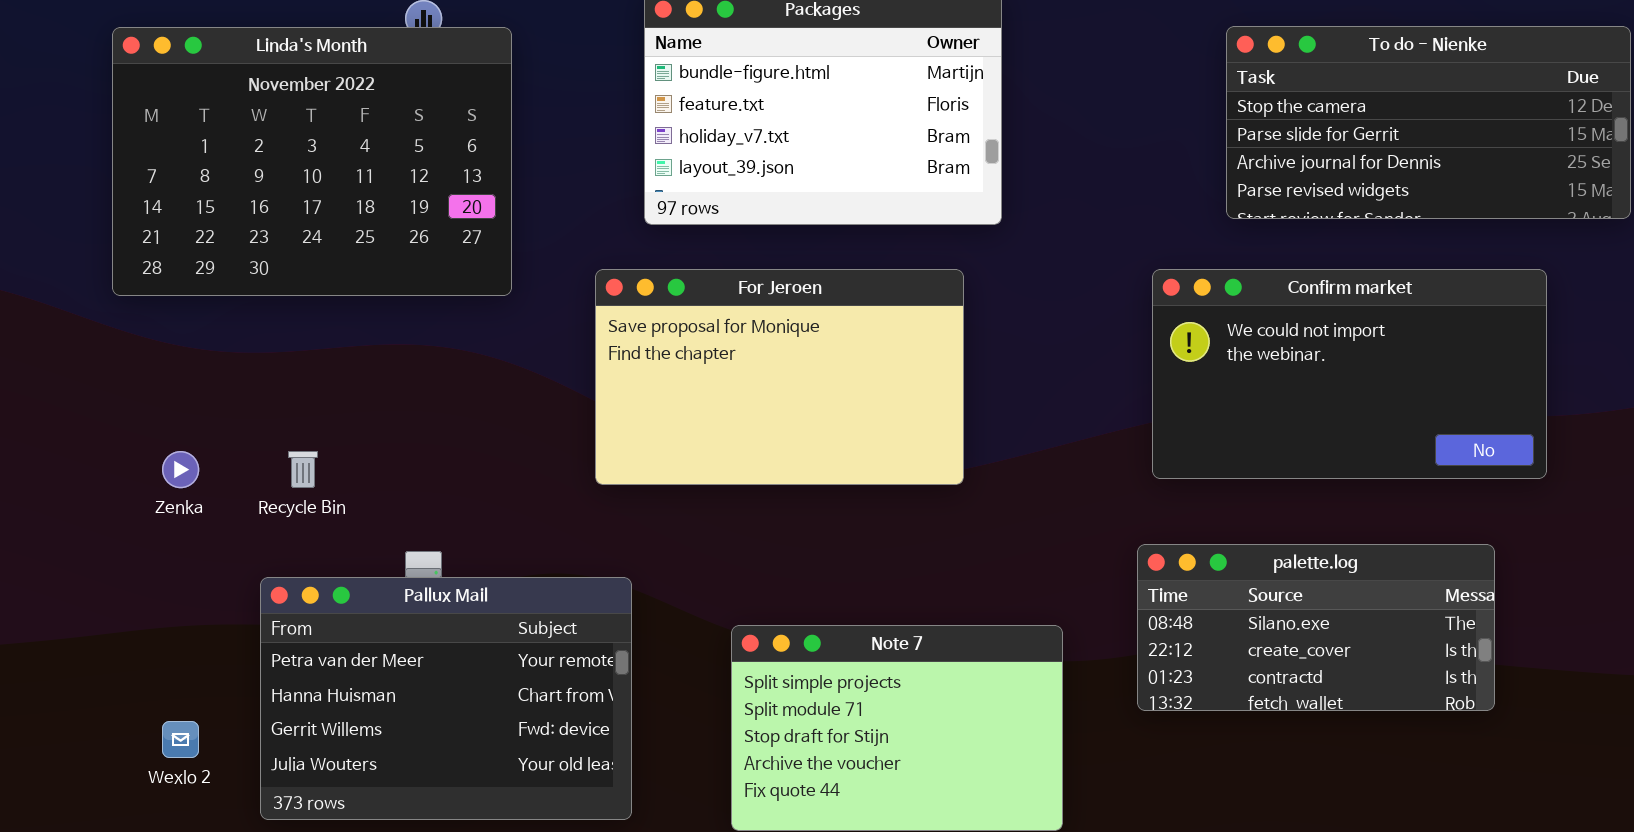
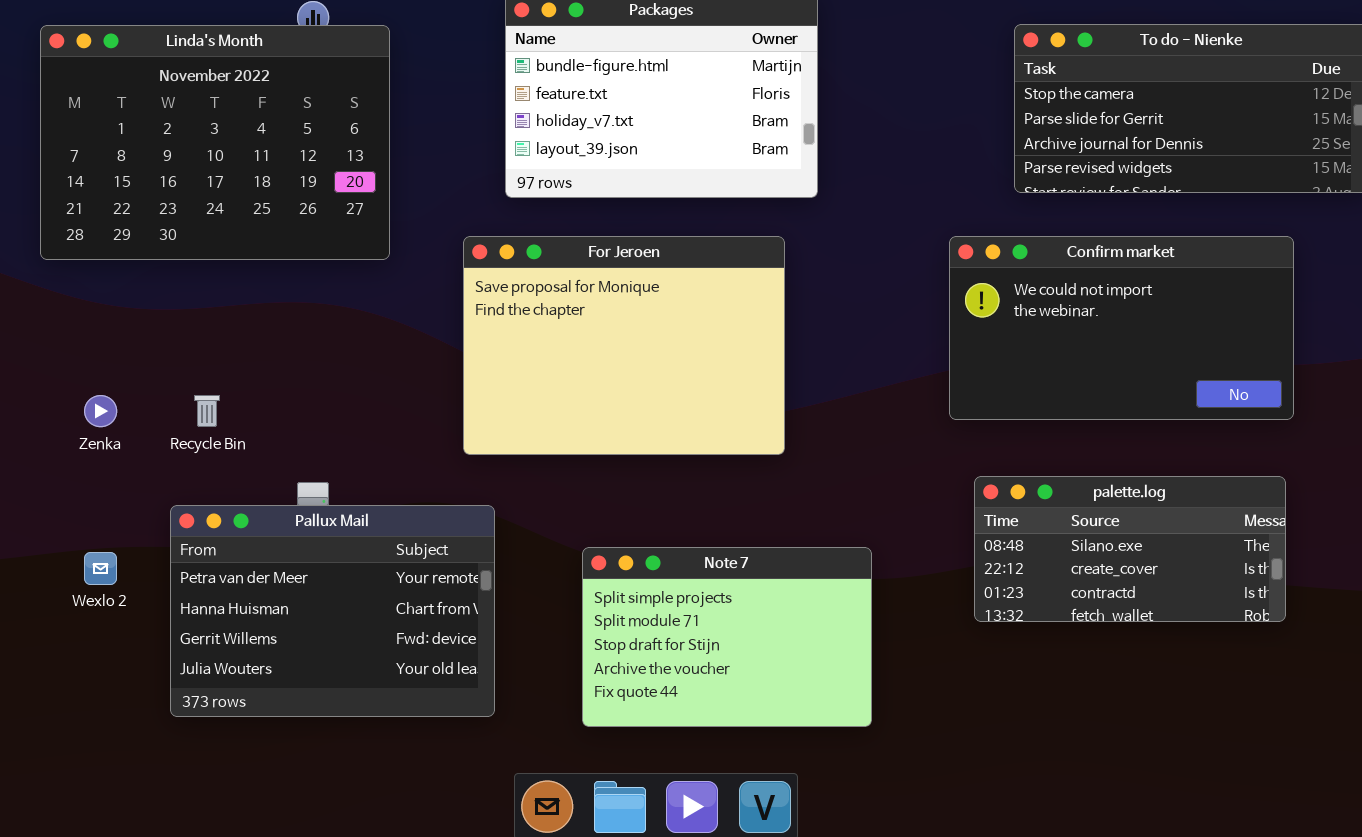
For Jeroen: [595,269,964,485] -> [463,236,785,455], resized
palette.log: [1137,544,1495,711] -> [974,476,1286,622], moved
Wexlo 2: [162,721,199,758] -> [84,552,117,585], moved

